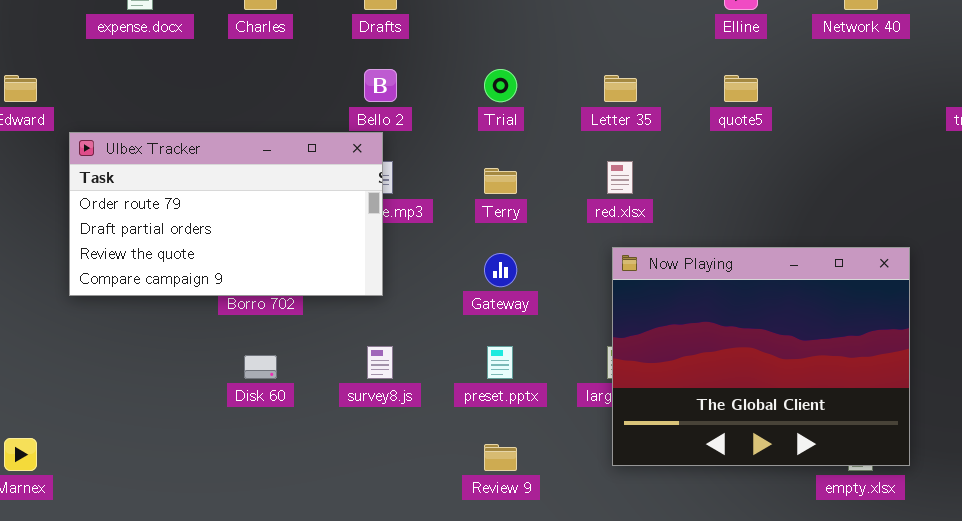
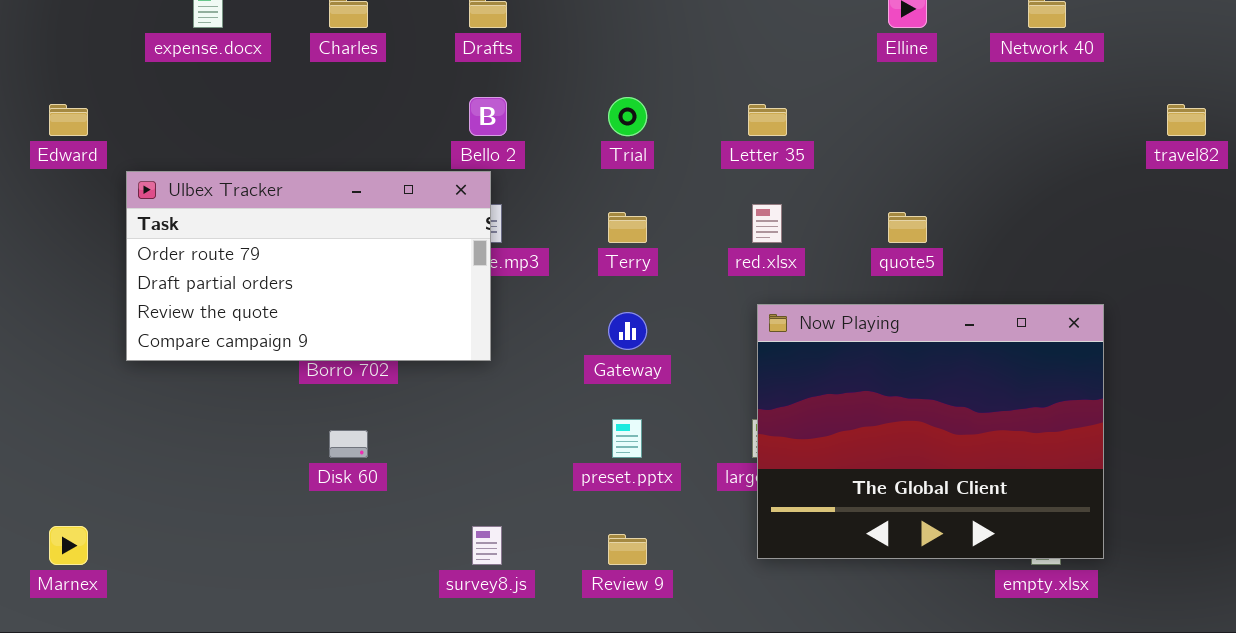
quote5: [724,75,758,102] -> [888,212,927,243], moved
survey8.js: [367,346,393,379] -> [472,526,502,565], moved

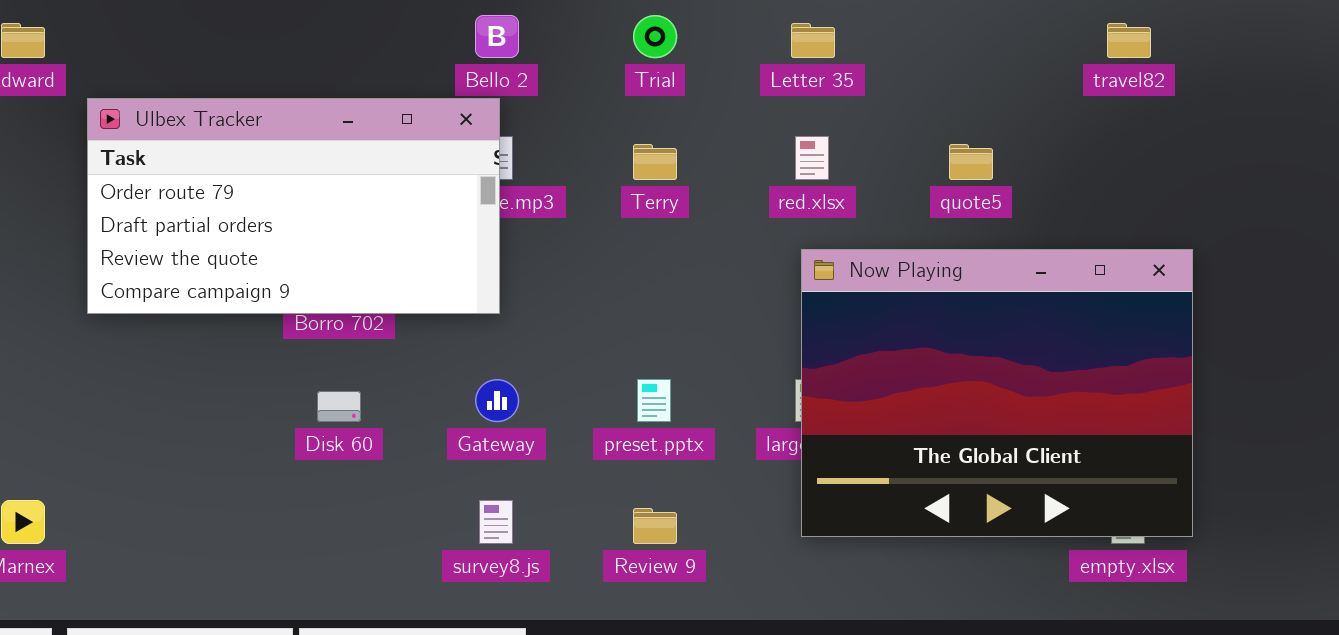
travel82: [1167,104,1206,136] -> [1107,23,1151,58], moved
Gateway: [608,312,647,350] -> [475,379,519,422], moved

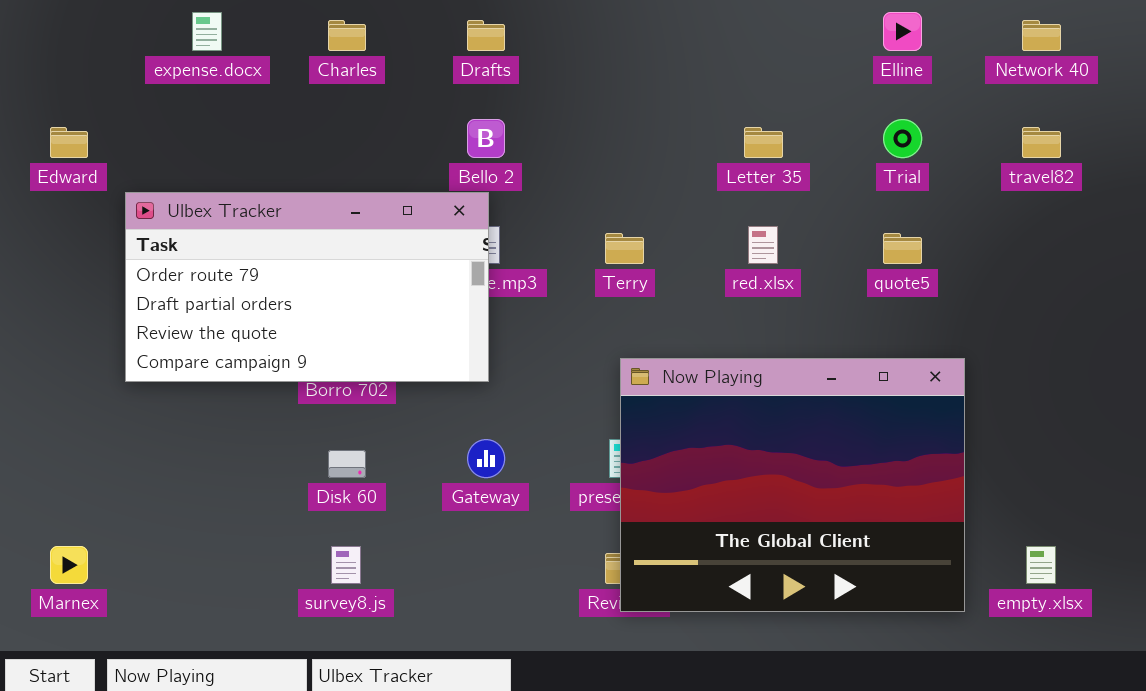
Trial: [633,15,677,58] -> [883,119,922,158], moved
Now Playing: [801,249,1193,537] -> [620,358,965,612], moved
survey8.js: [479,500,513,544] -> [331,546,361,584], moved

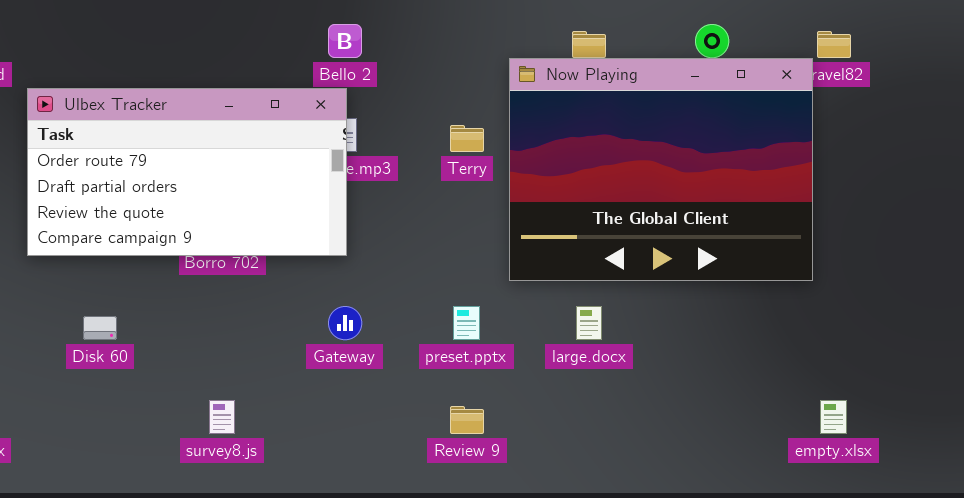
Now Playing: [620,358,965,612] -> [509,58,813,281], moved
Disk 60: [328,450,366,478] -> [83,316,117,340], moved

